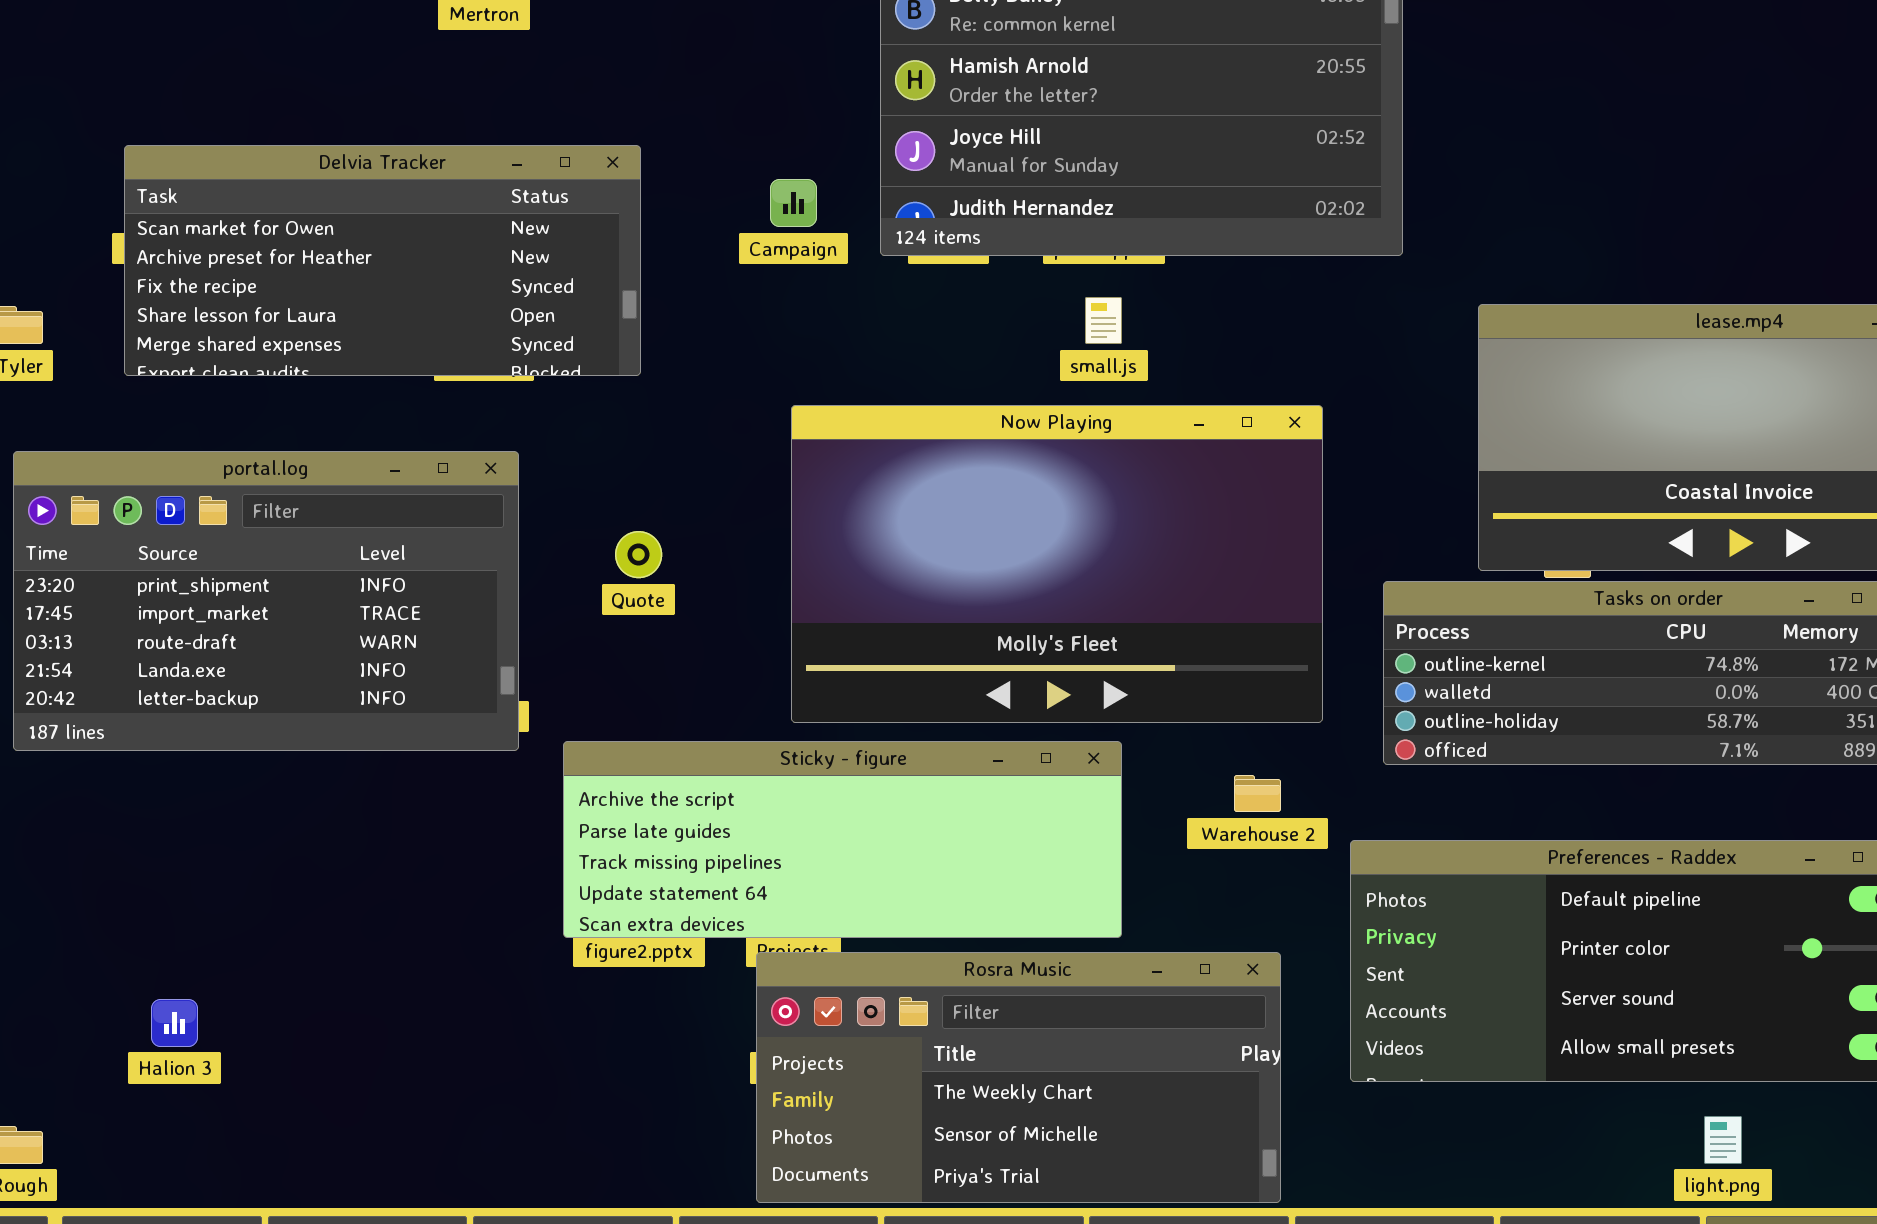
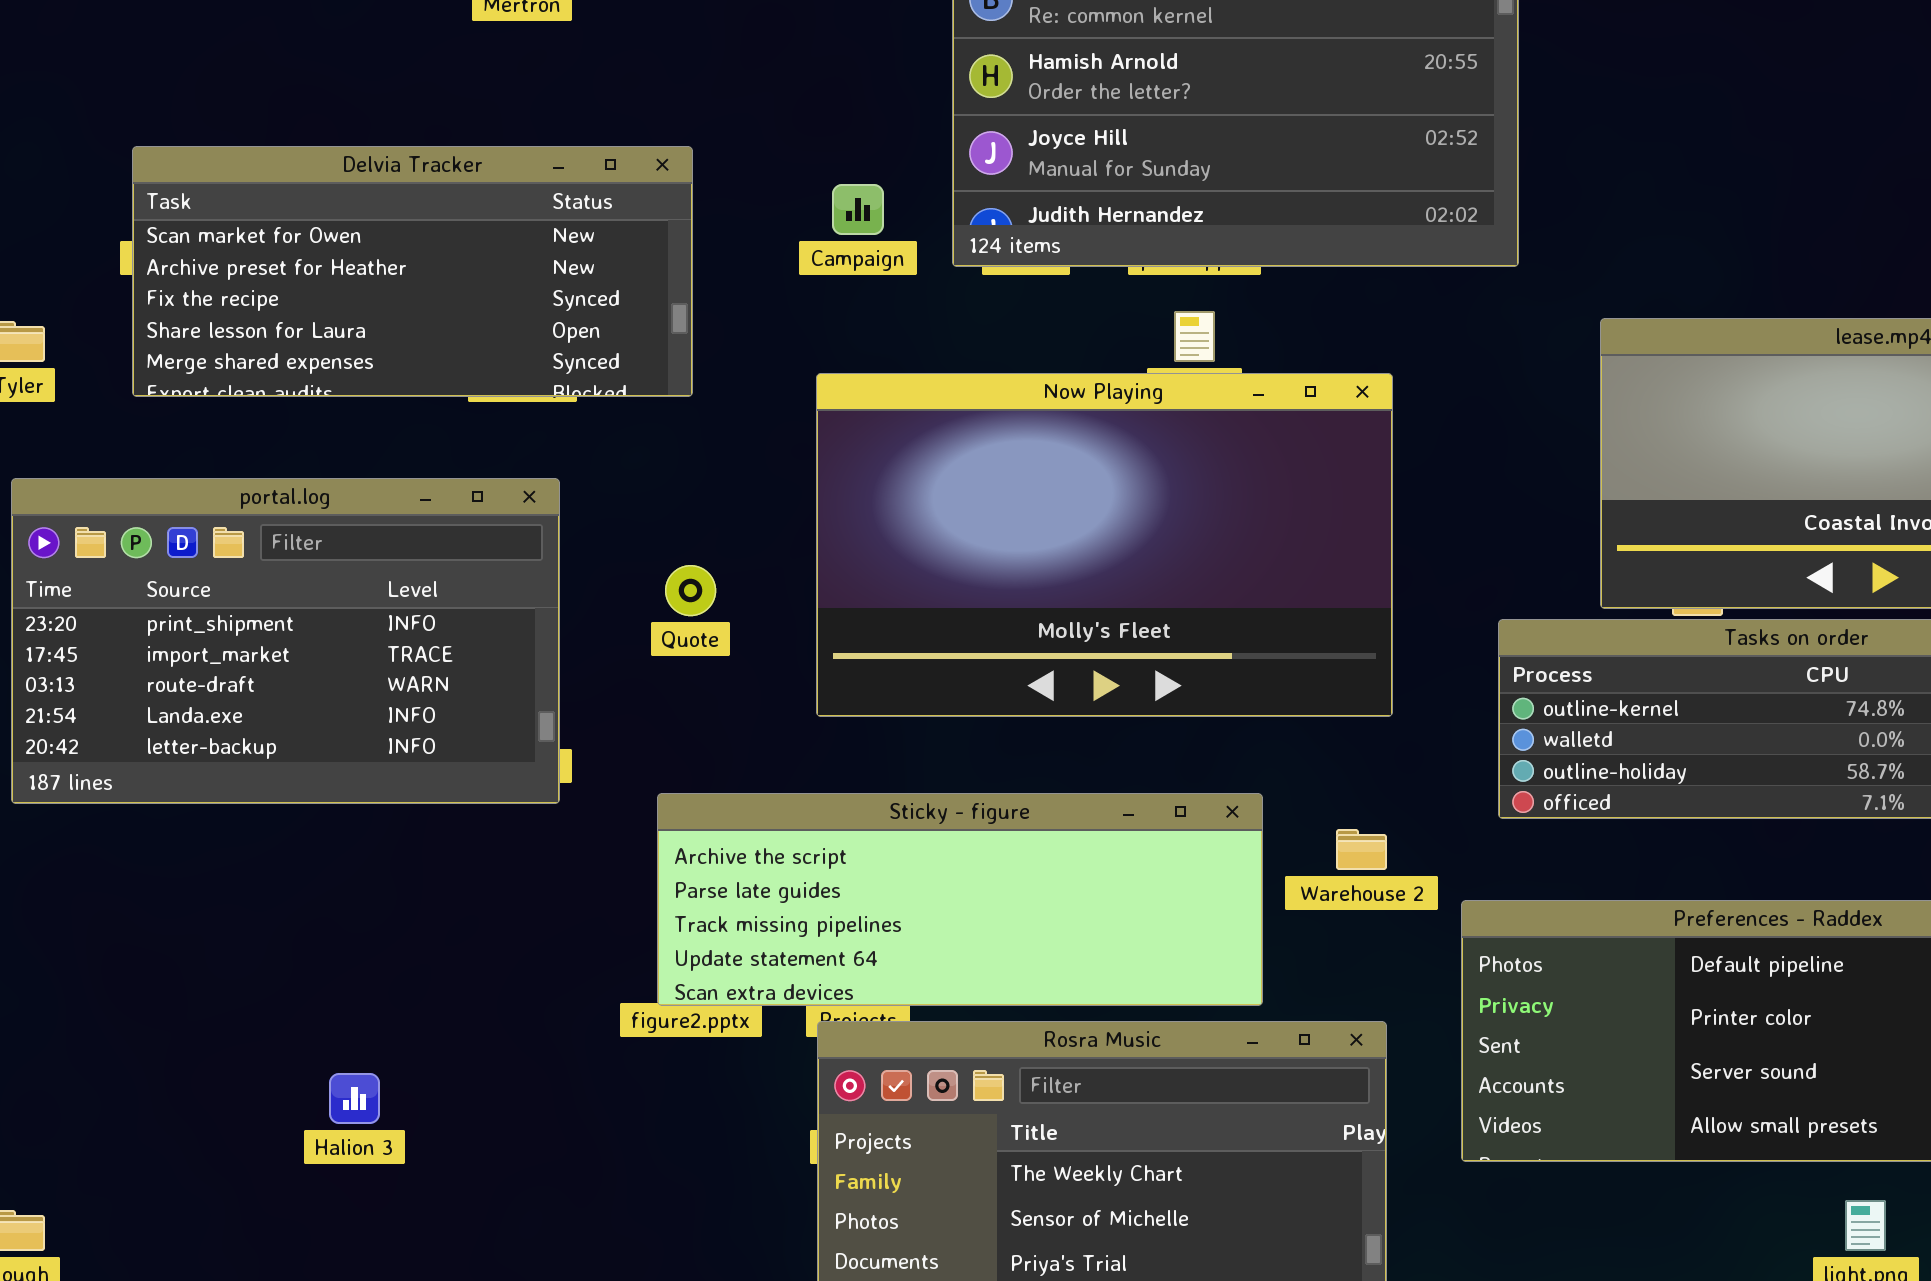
Now Playing: [791,405,1323,723] -> [816,373,1393,717], moved
Sticky - figure: [563,741,1122,938] -> [657,793,1263,1006], moved
Halion 3: [151,999,198,1047] -> [329,1073,380,1124], moved

